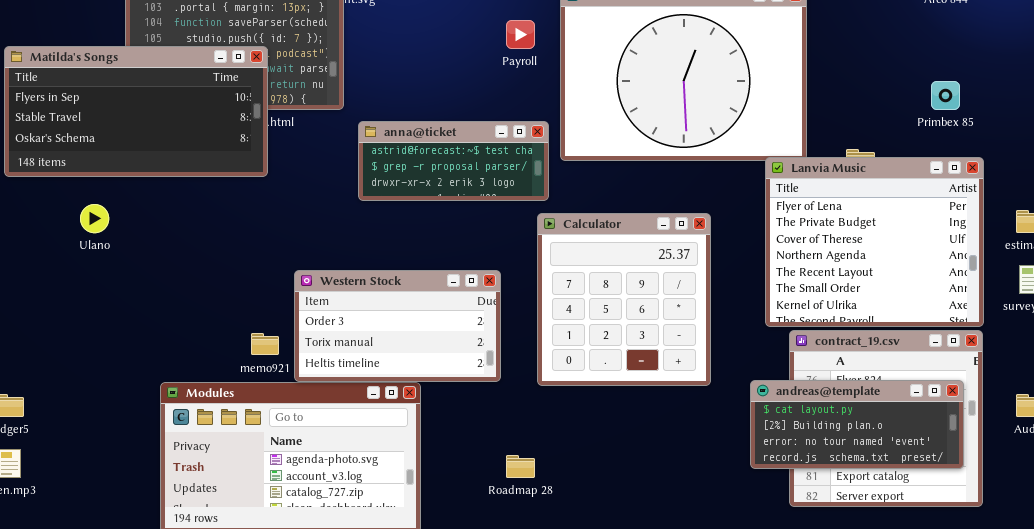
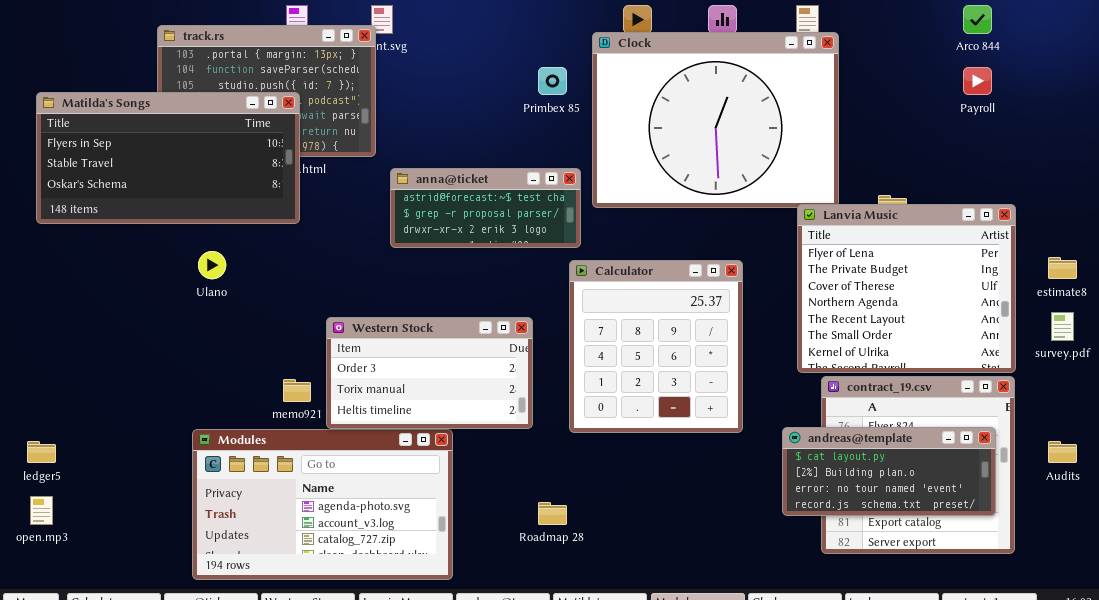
Payroll: [506,20,535,49] -> [963,67,992,95], moved
Primbex 85: [931,81,960,110] -> [538,67,567,95], moved
Ulano: [80,204,109,233] -> [198,251,226,279], moved

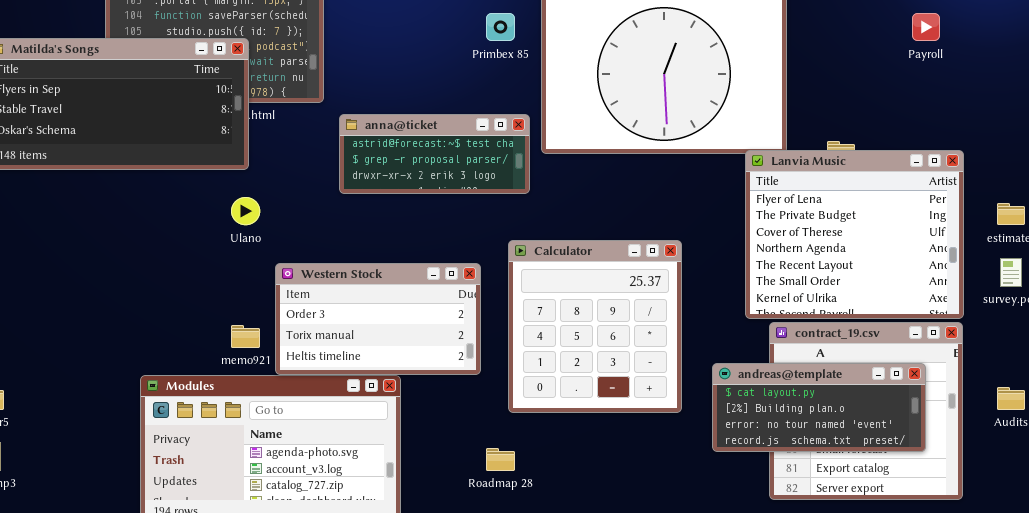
Ulano: [198,251,226,279] -> [231,197,260,225], moved
Calculator: [569,260,743,433] -> [508,240,682,413], moved
andreas@template: [782,427,996,516] -> [712,363,926,452], moved

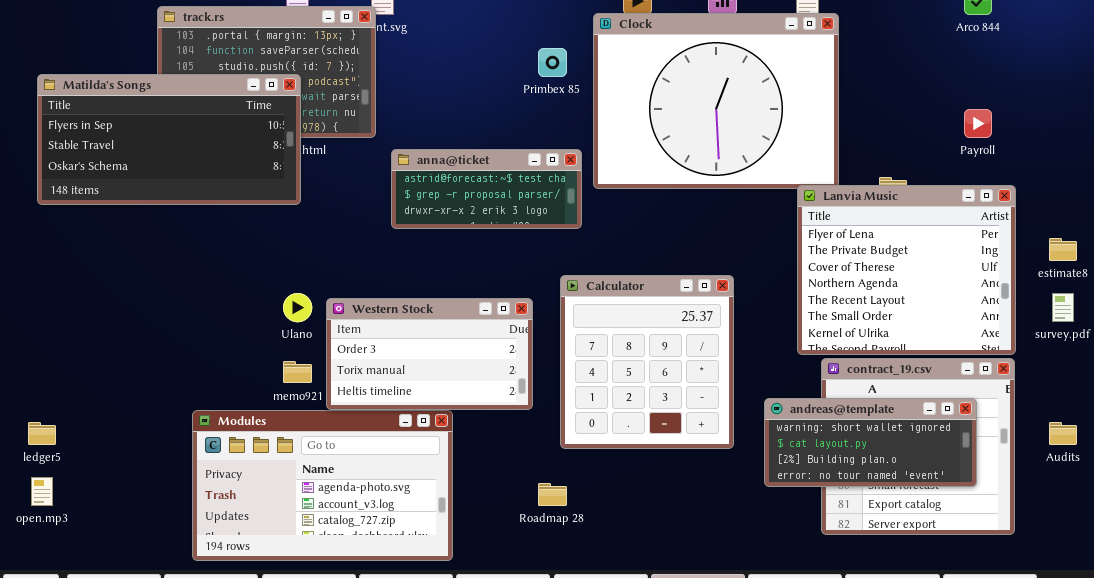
Payroll: [912,13,940,41] -> [964,109,992,138], moved
Ulano: [231,197,260,225] -> [283,293,312,322], moved
andreas@template: [712,363,926,452] -> [764,398,977,487], scrolled up 1 row

